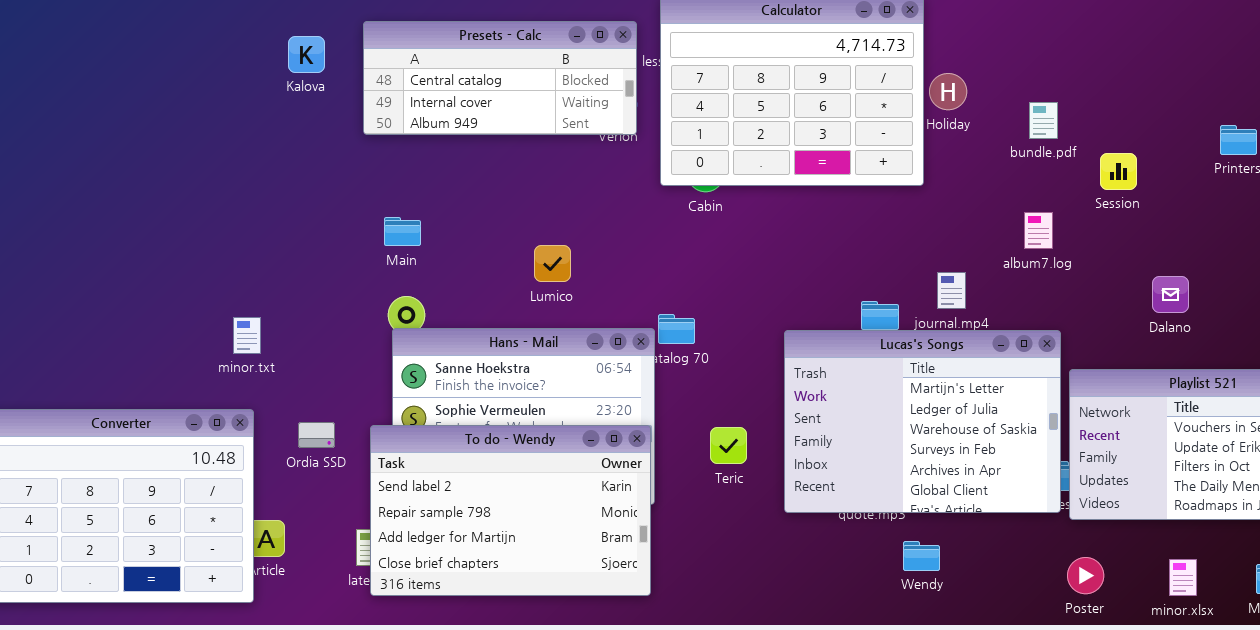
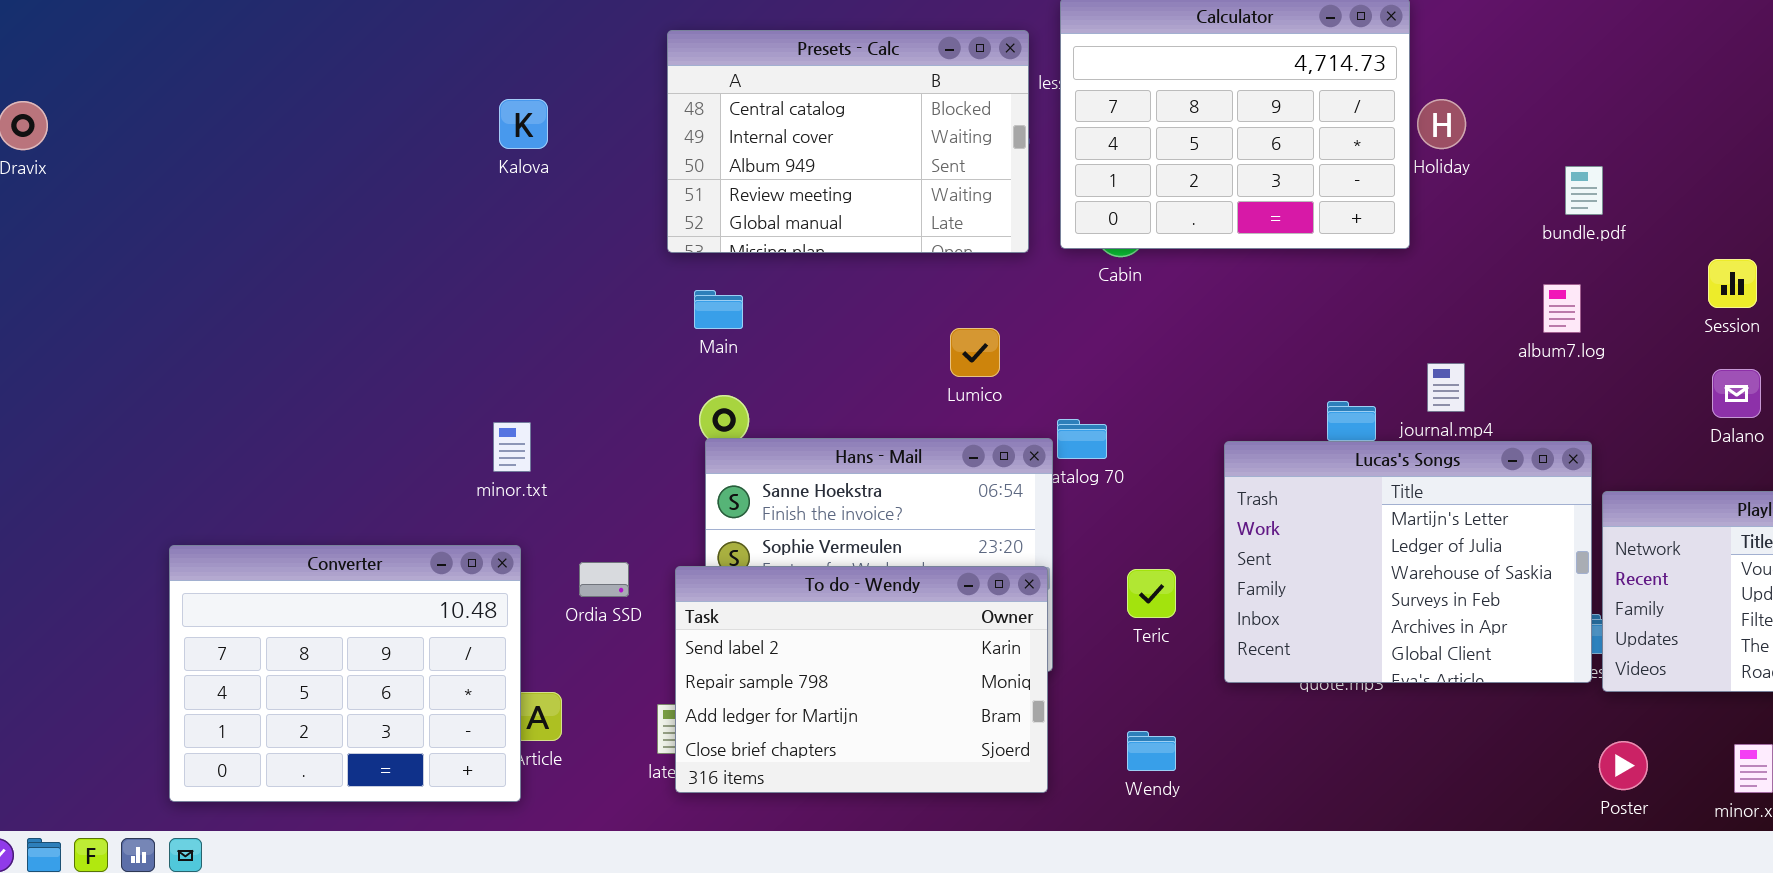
Presets - Calc: [363,21,637,135] -> [667,30,1029,253], resized
Kalova: [288,36,325,73] -> [499,99,548,149], moved
bundle.pdf: [1029,102,1058,139] -> [1565,166,1603,215], moved
Session: [1100,153,1137,190] -> [1708,259,1757,308], moved
Lumico: [534,245,571,282] -> [950,328,1000,377], moved
Wendy: [903,541,940,571] -> [1127,731,1176,771], moved

